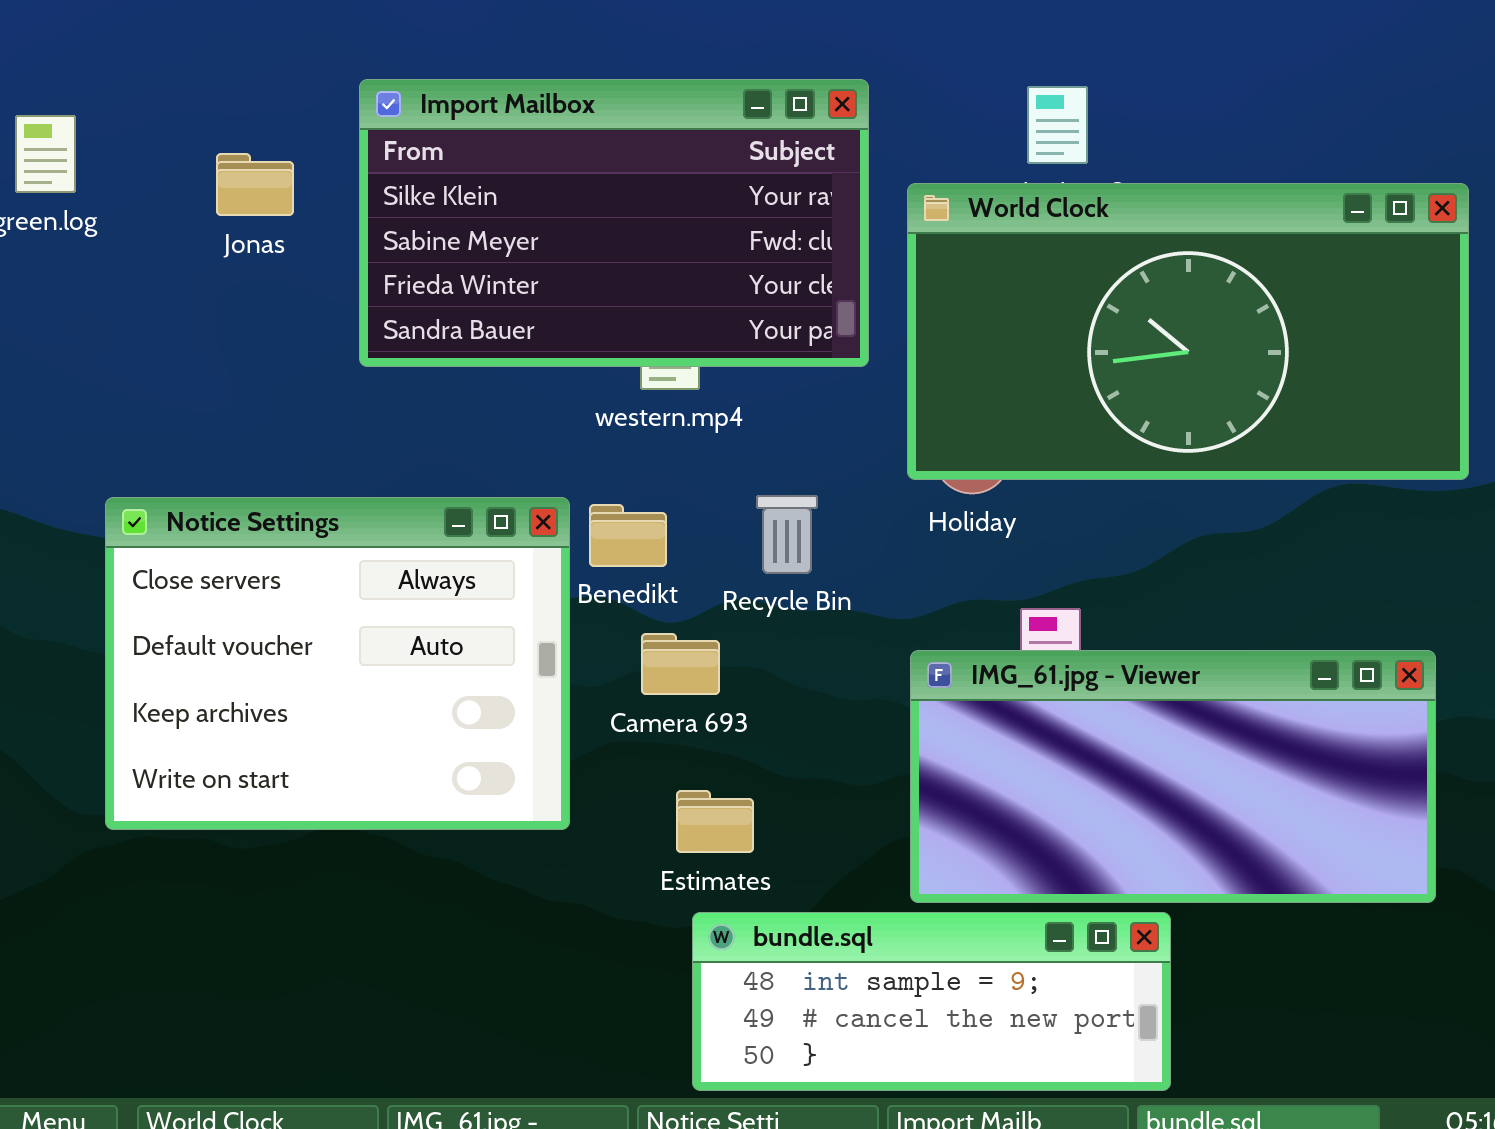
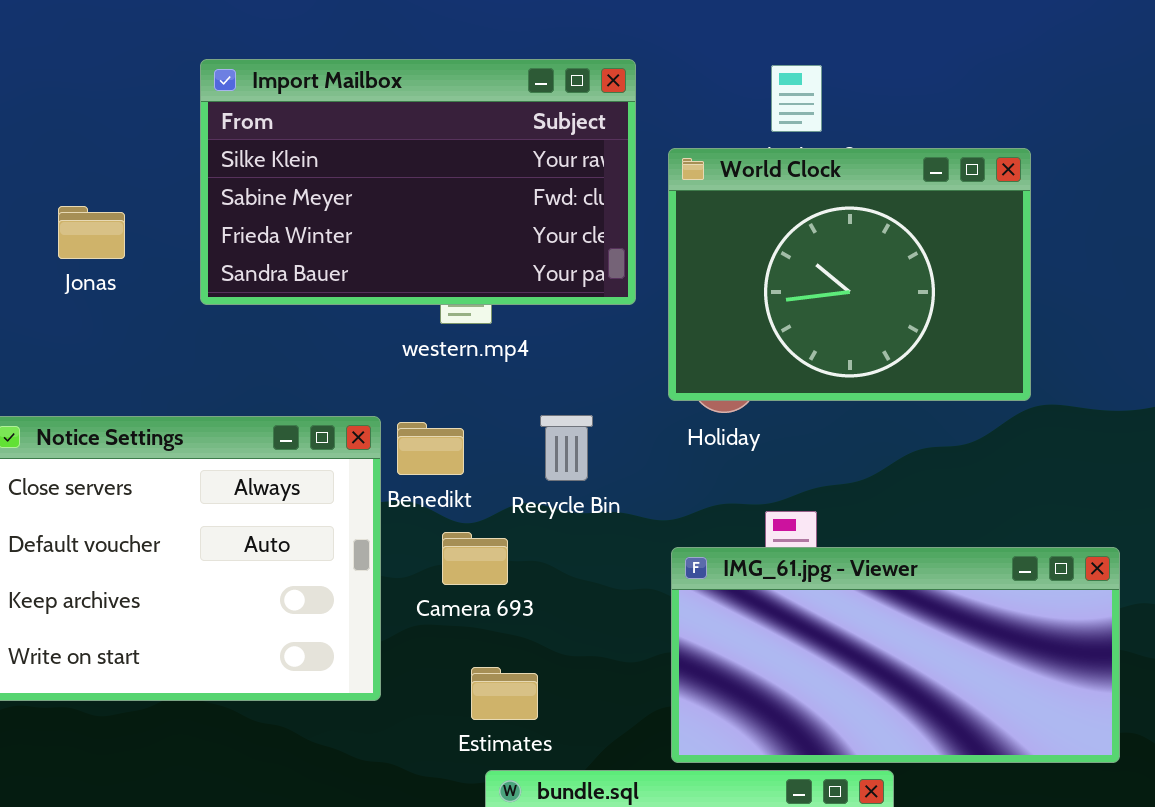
Jonas: [216,153,294,216] -> [58,206,125,259], moved
World Clock: [907,183,1469,480] -> [668,148,1031,401], resized

